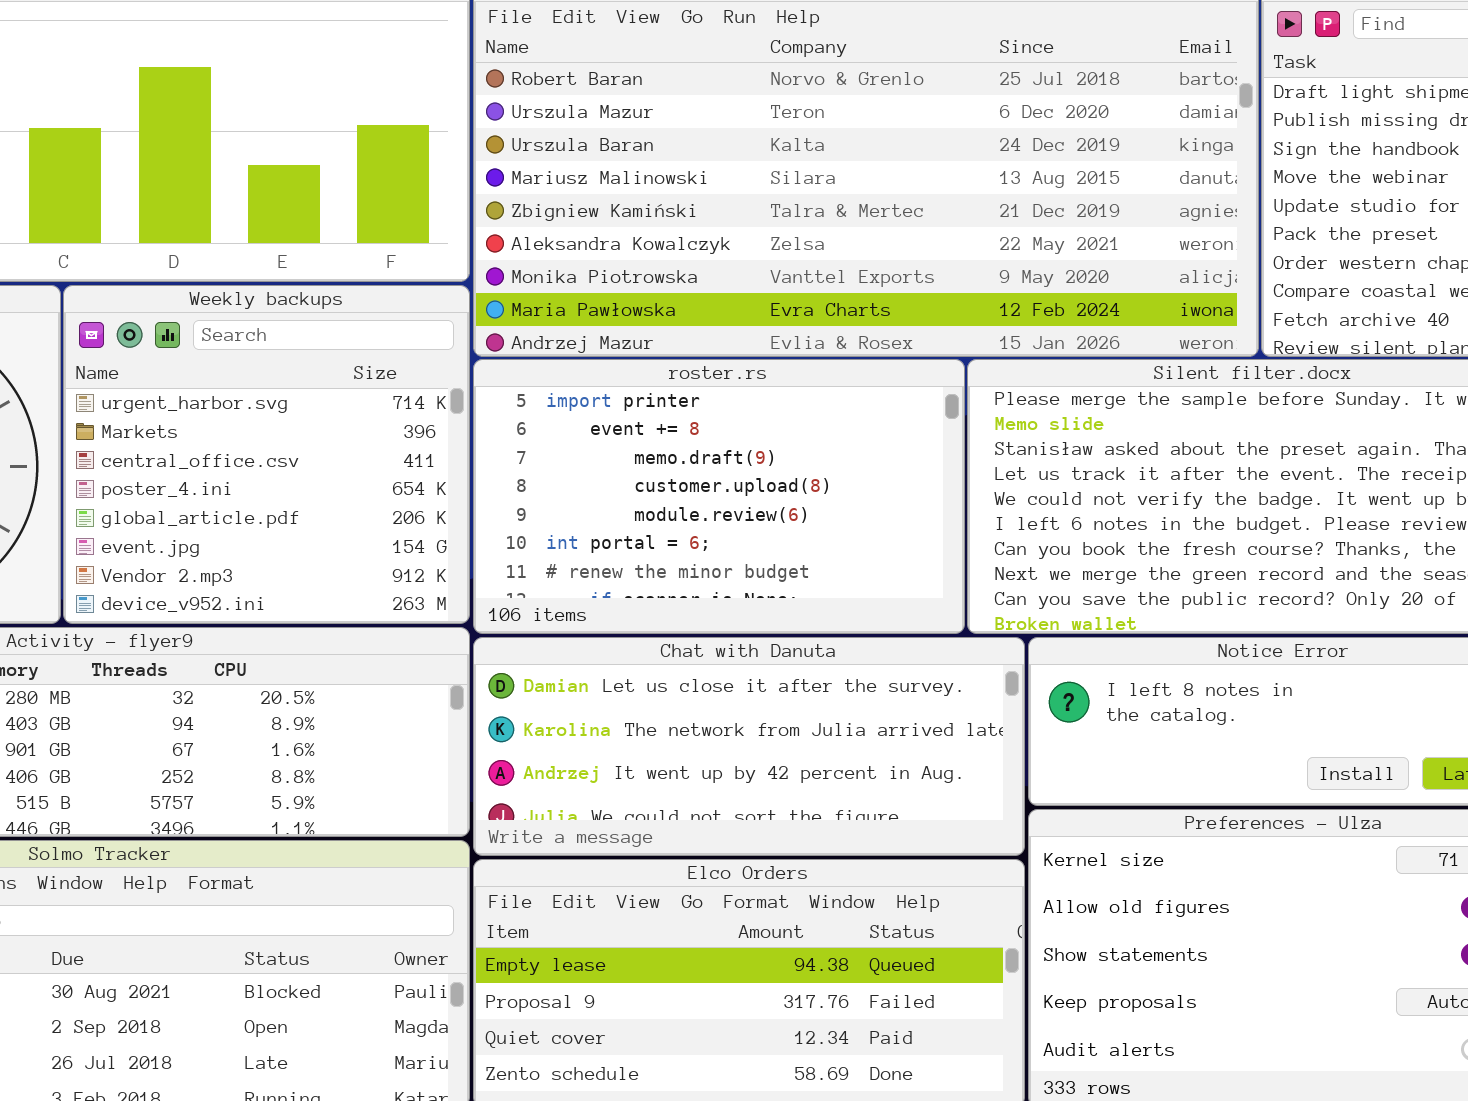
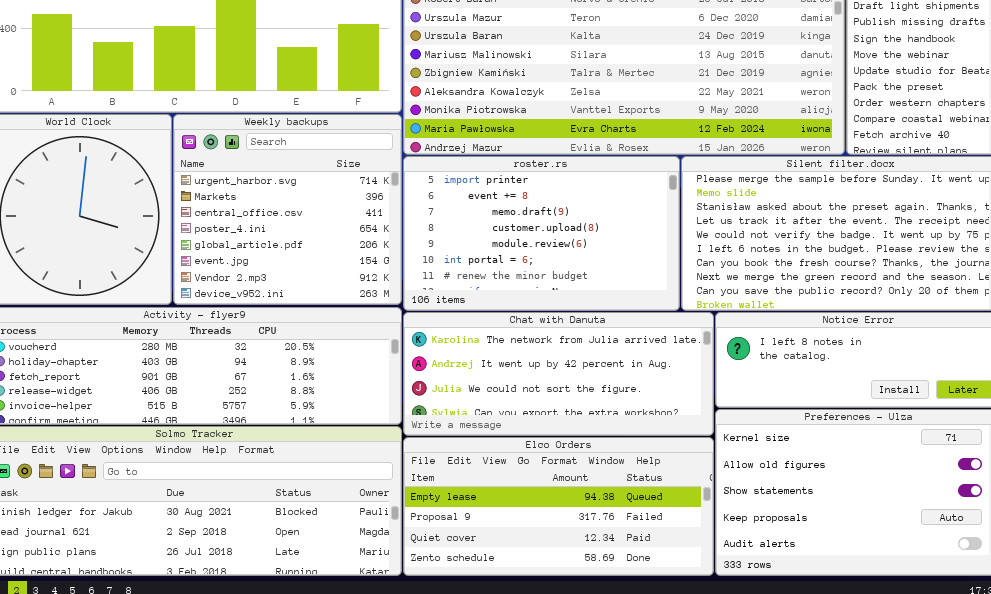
Chat with Danuta: [473,637,1025,856] -> [403,312,714,436], scrolled down 1 row

